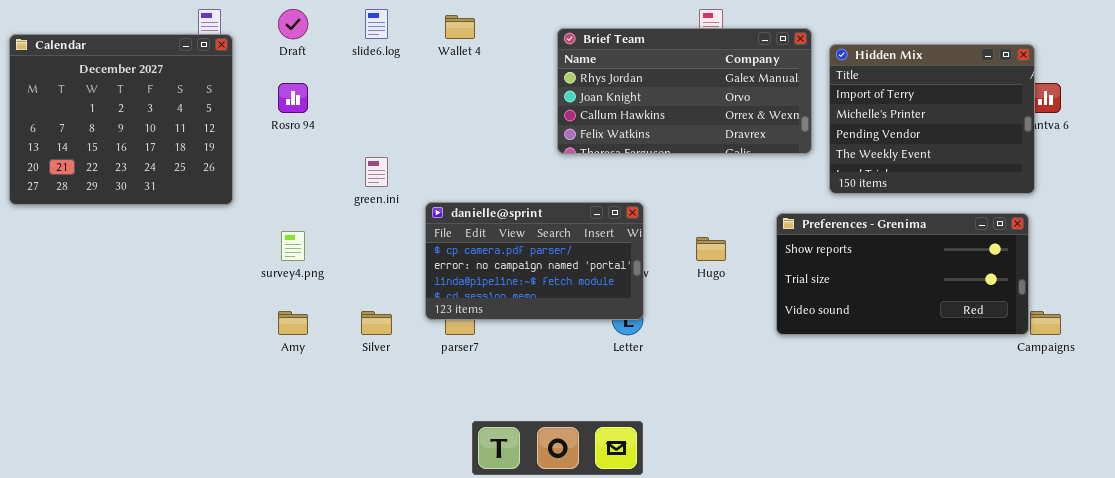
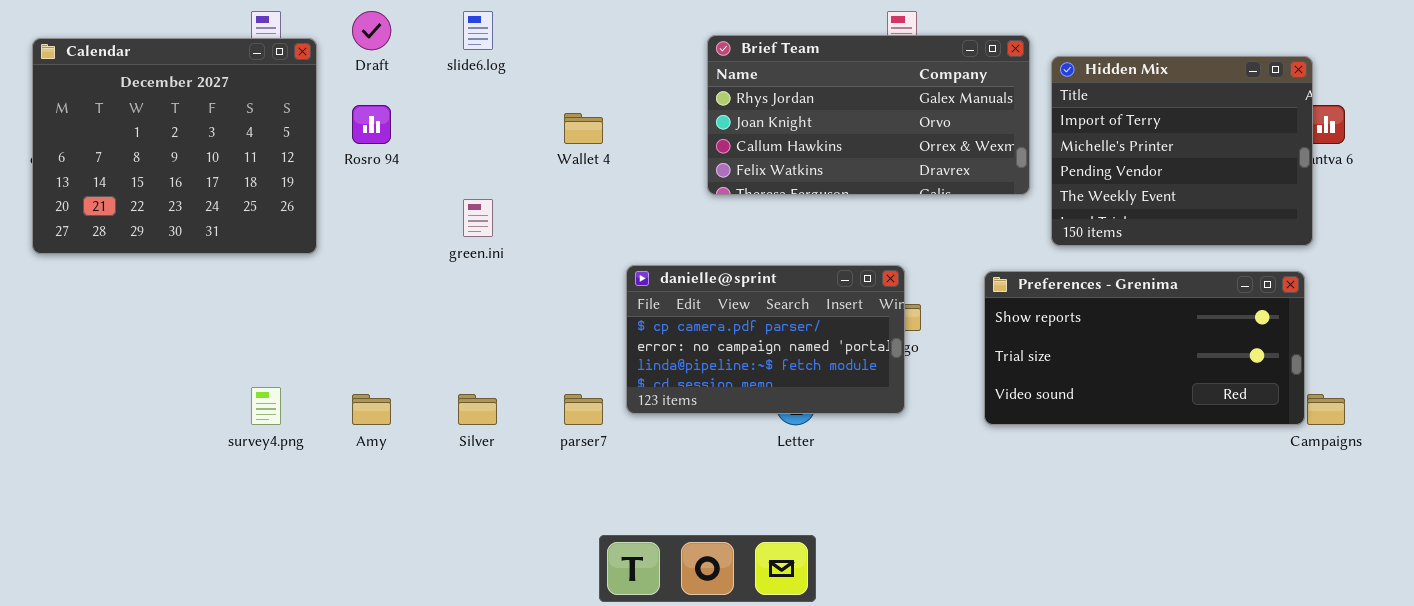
Wallet 4: [445,15,475,39] -> [564,113,603,144], moved
Calendar: [9,34,233,205] -> [32,38,317,254], moved
danielle@sprint: [425,202,644,320] -> [626,265,905,414], moved
survey4.png: [281,231,305,261] -> [251,387,281,425], moved

